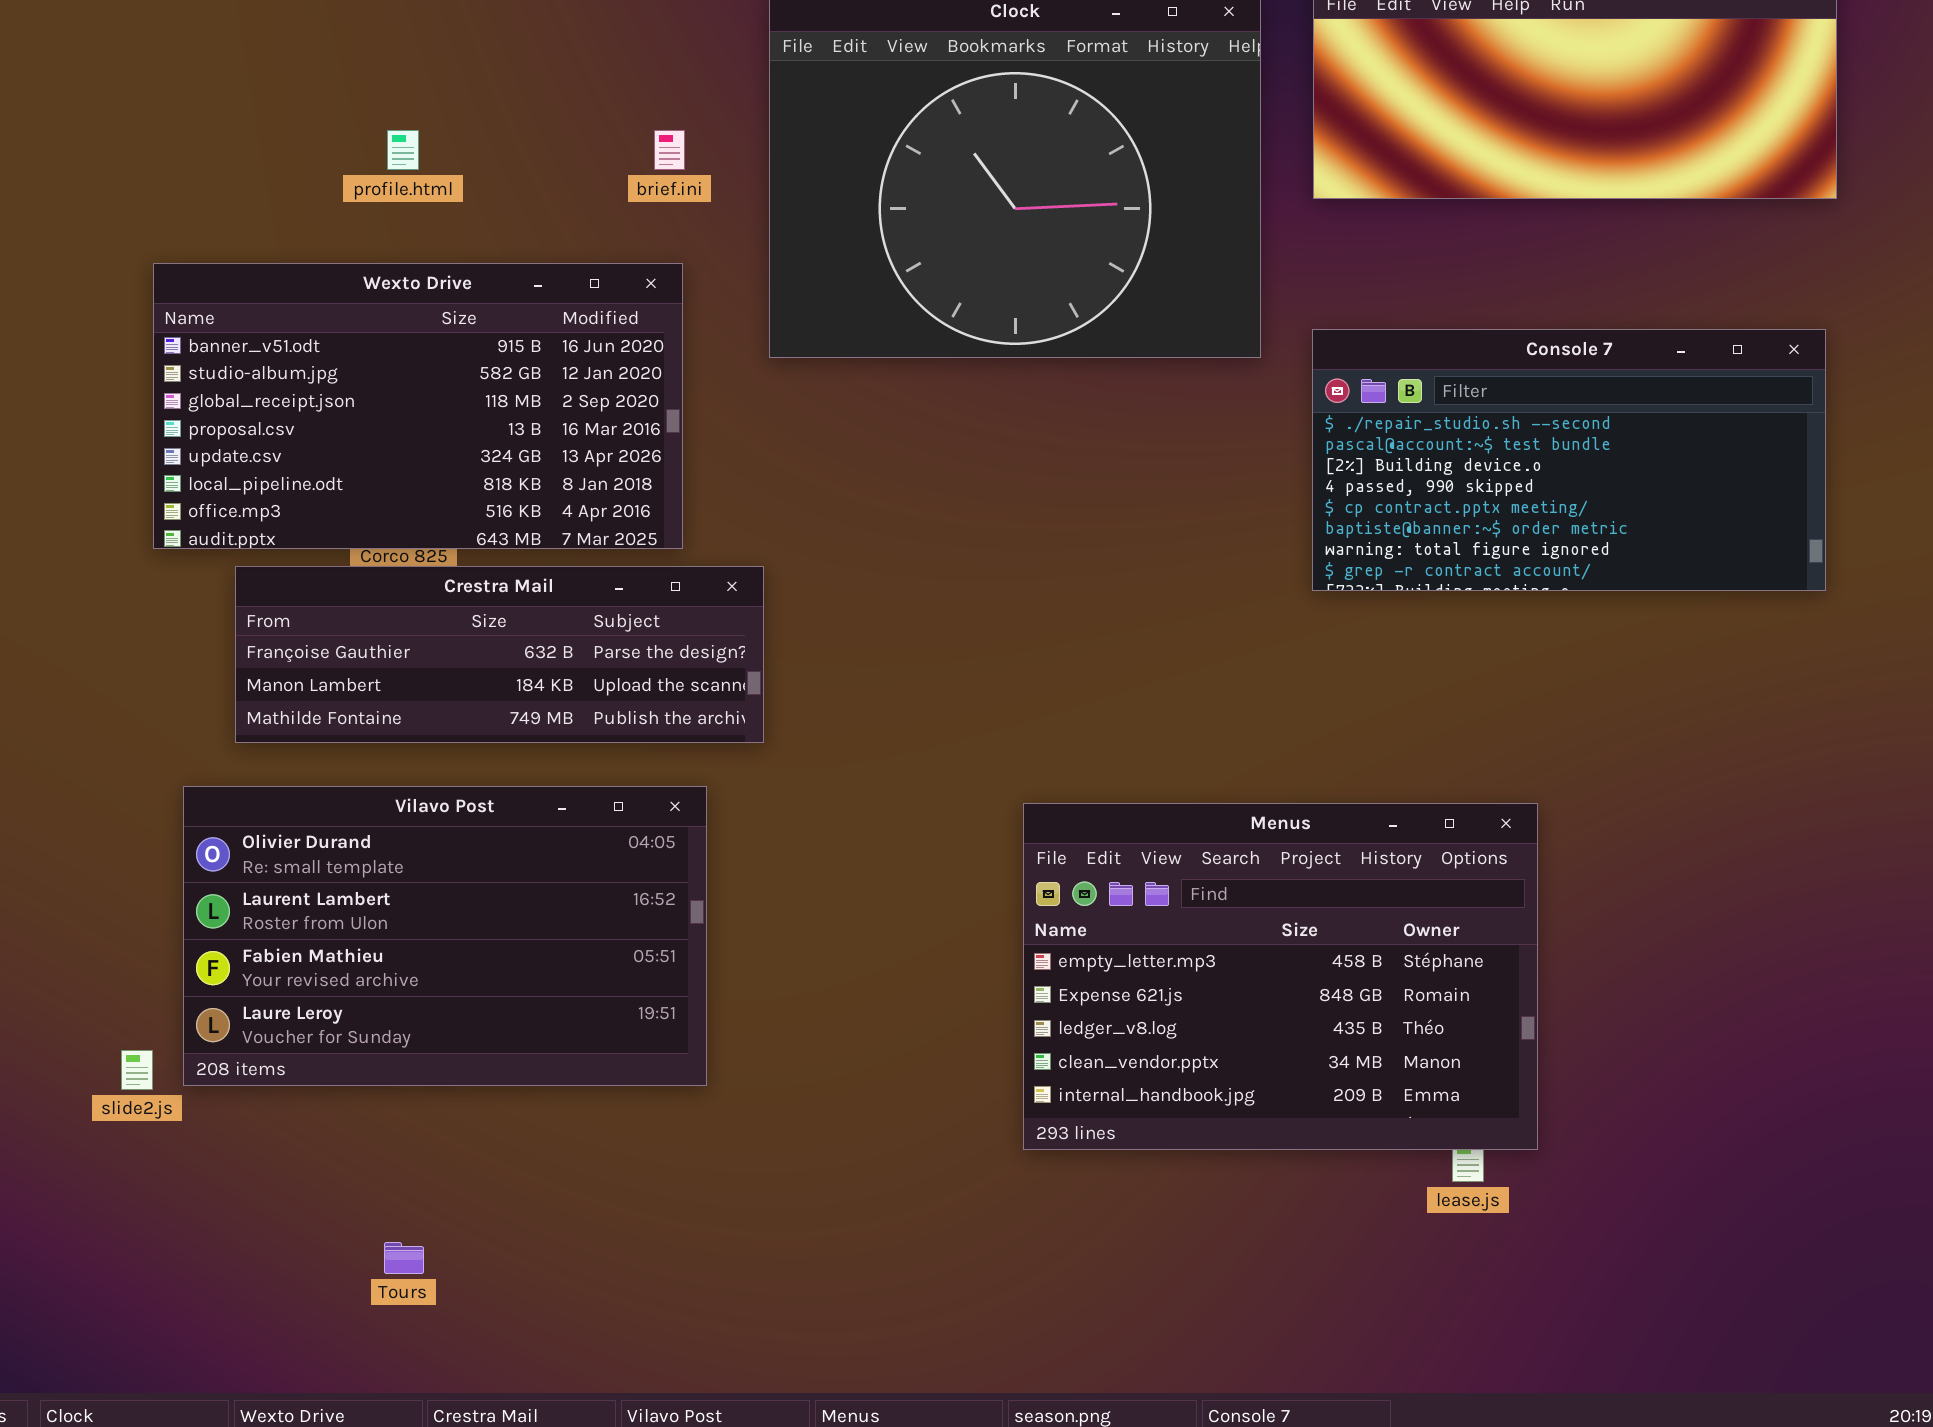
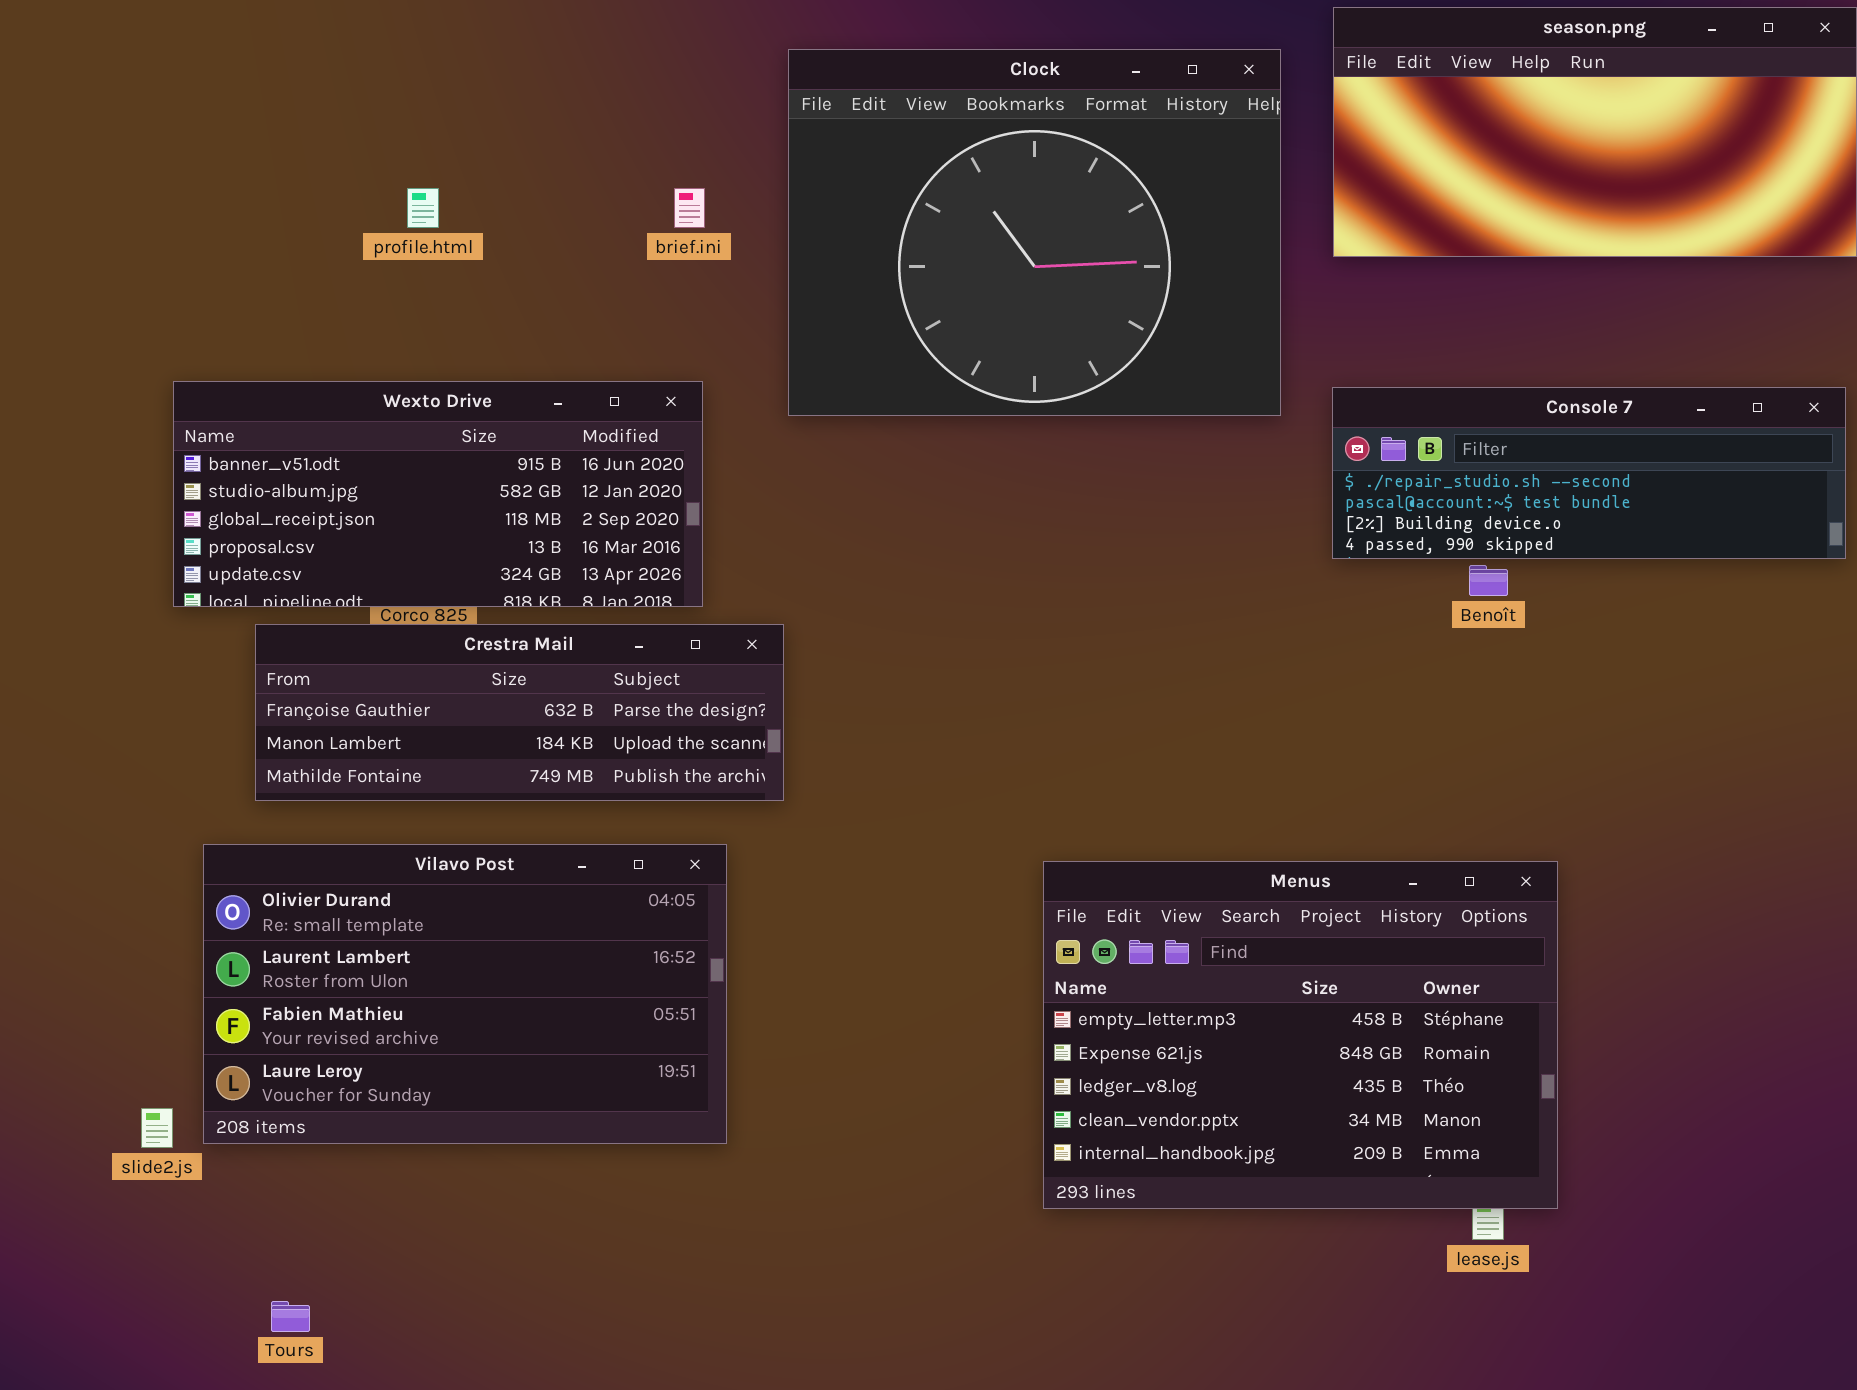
Wexto Drive: [153,263,683,549] -> [173,381,703,607], resized
Console 7: [1312,329,1826,591] -> [1332,387,1846,559], resized
Tours: [384,1242,424,1274] -> [271,1301,310,1332], moved

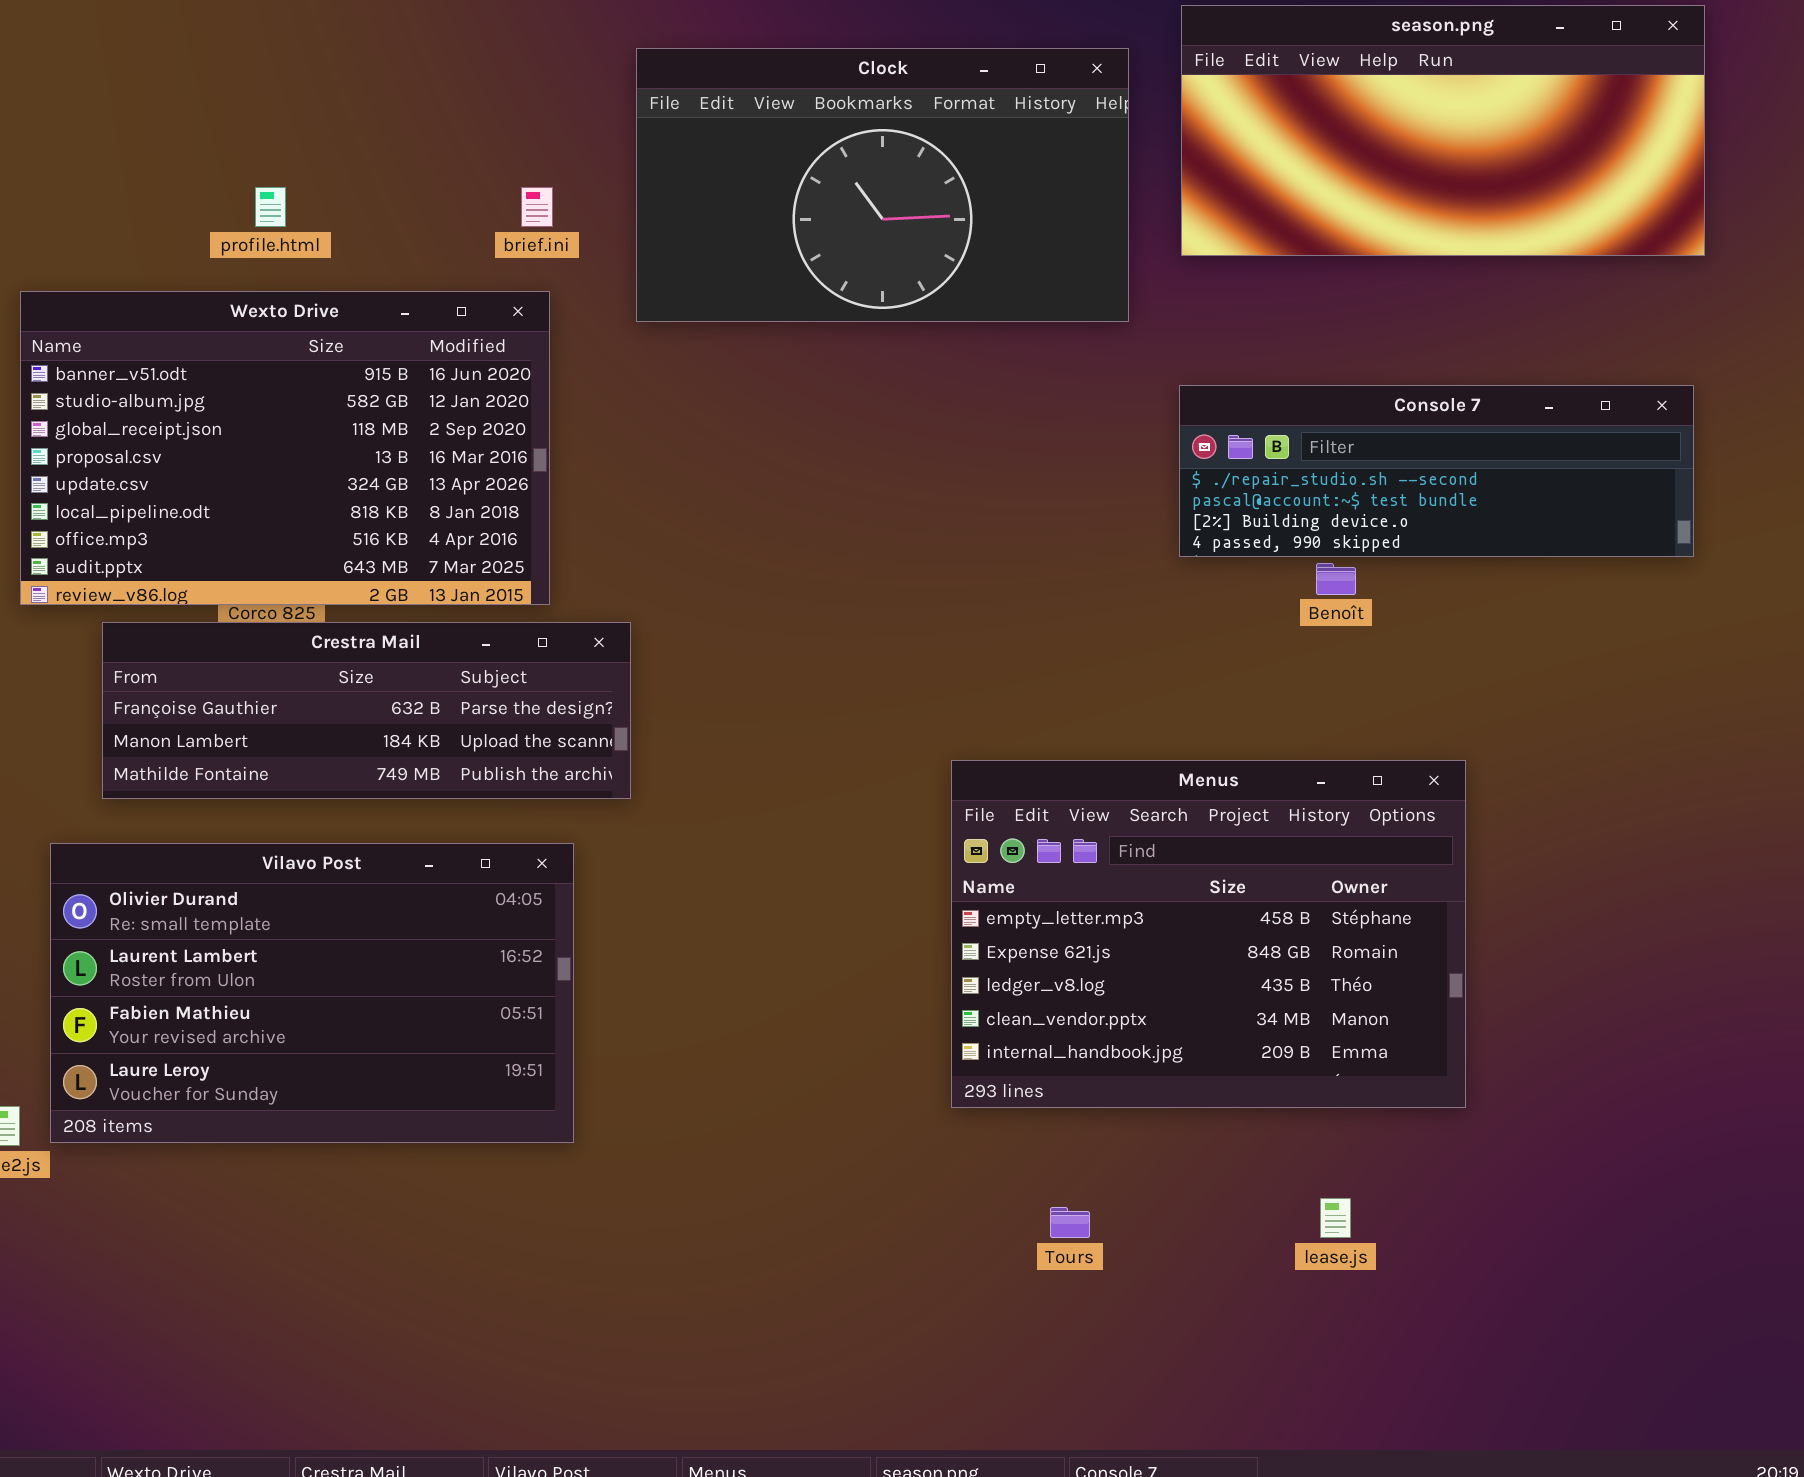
Clock: [788,49,1281,416] -> [636,48,1129,322], resized
Wexto Drive: [173,381,703,607] -> [20,291,550,605], resized
Menus: [1043,861,1558,1209] -> [951,760,1466,1108], moved
Tours: [271,1301,310,1332] -> [1050,1207,1090,1238], moved

